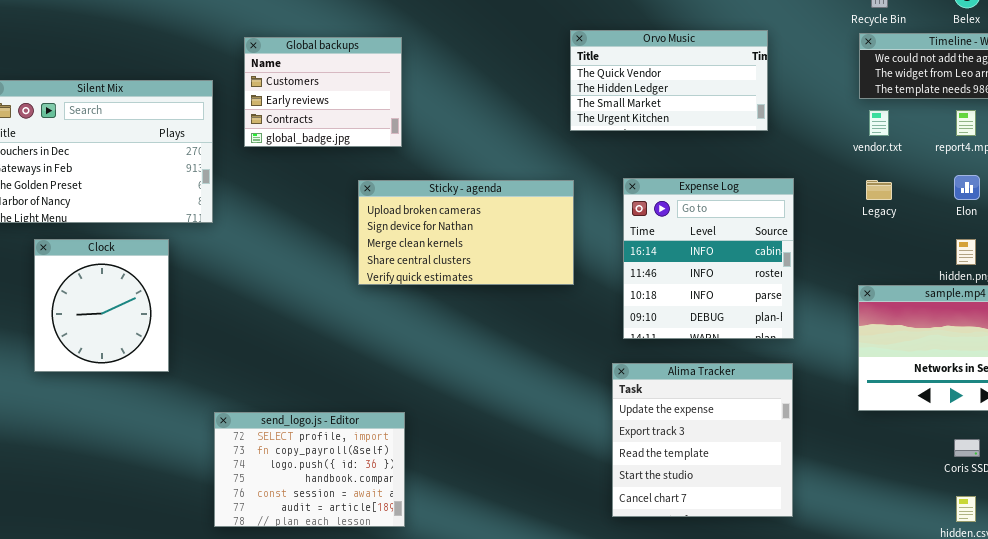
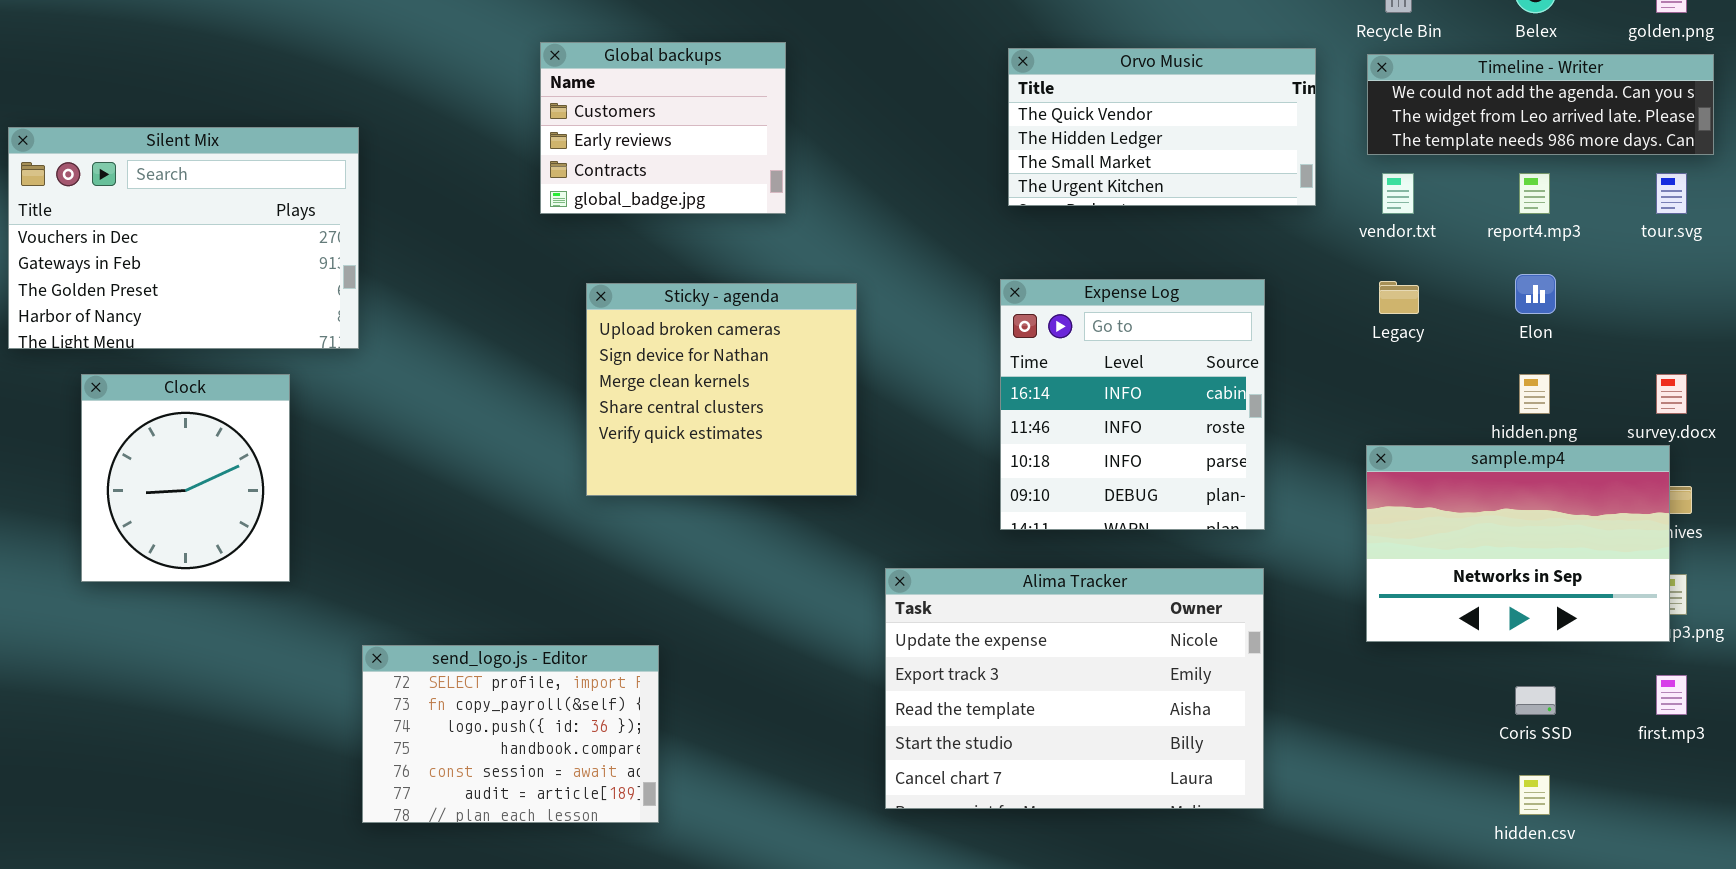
Orvo Music: [570,30,768,131] -> [1008,48,1316,206], moved
Global backups: [244,37,402,147] -> [540,42,786,214], moved
Sticky - agenda: [358,180,574,285] -> [586,283,857,496], resized
Alima Tracker: [612,363,793,517] -> [885,568,1264,809], resized

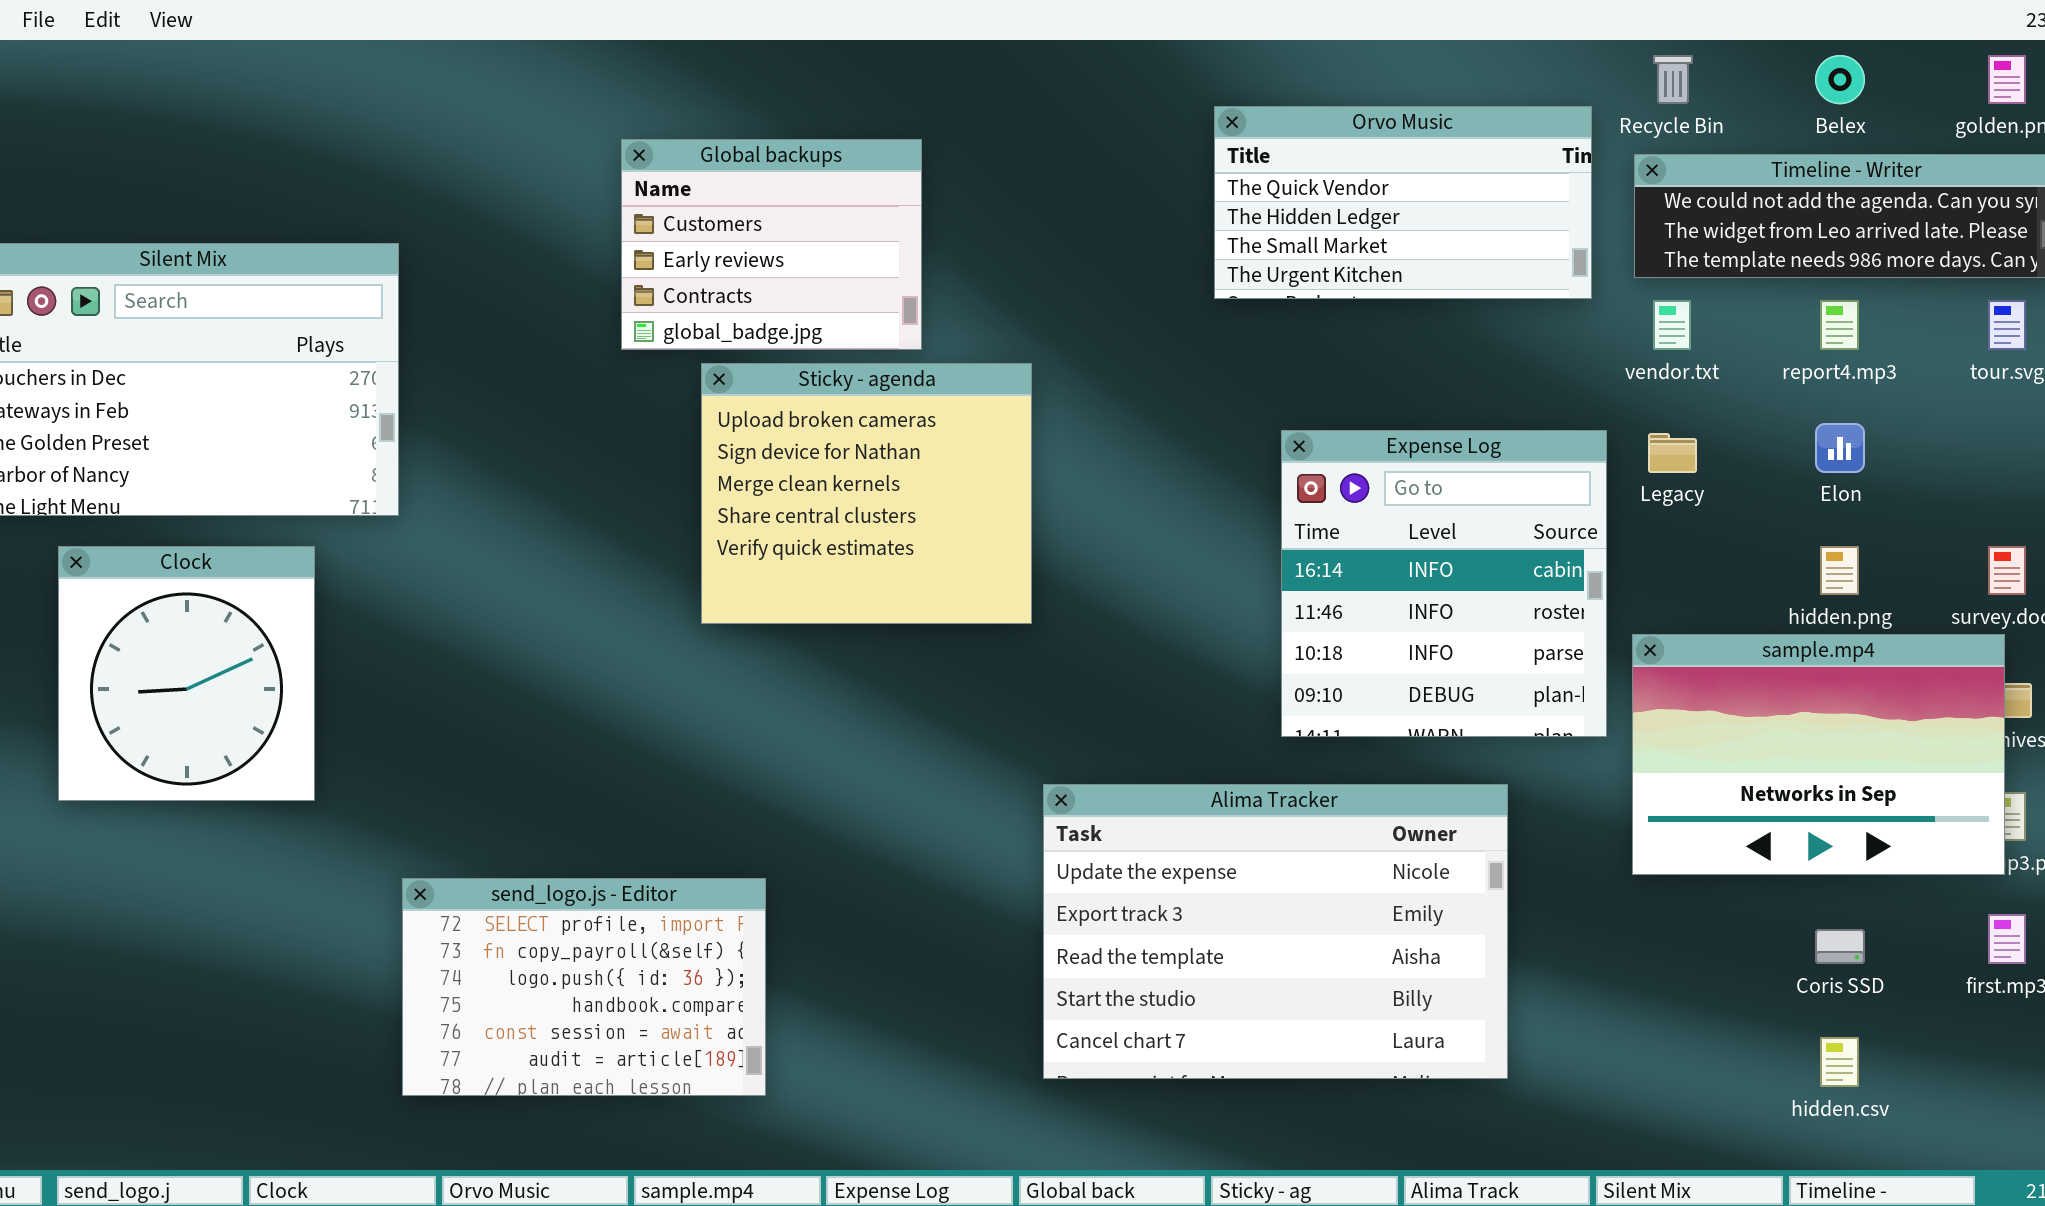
Orvo Music: [1008,48,1316,206] -> [1214,106,1592,299], moved
Expense Log: [1000,279,1265,530] -> [1281,430,1607,737], moved
Sticky - agenda: [586,283,857,496] -> [701,363,1032,624], moved

